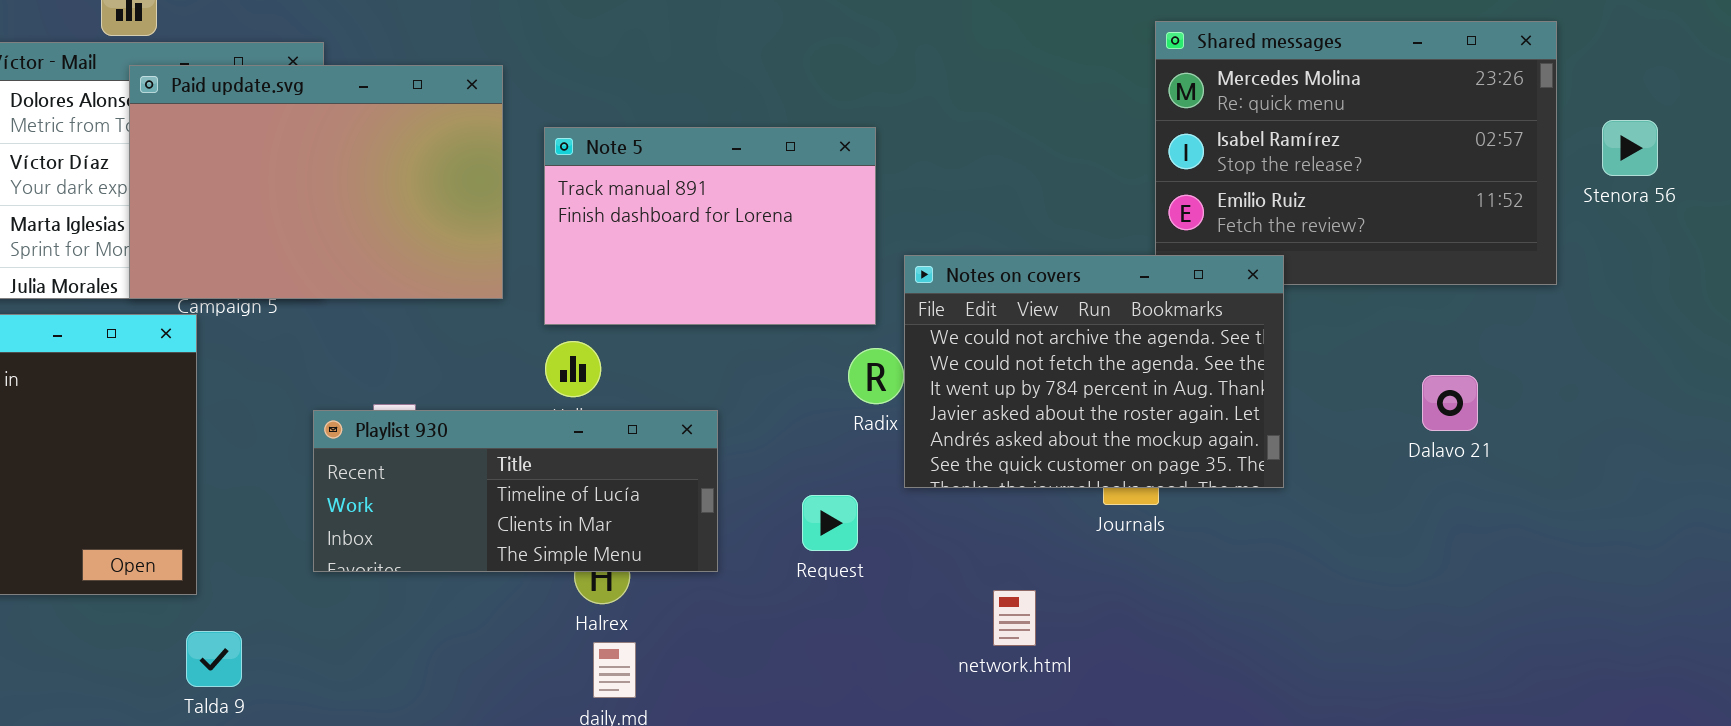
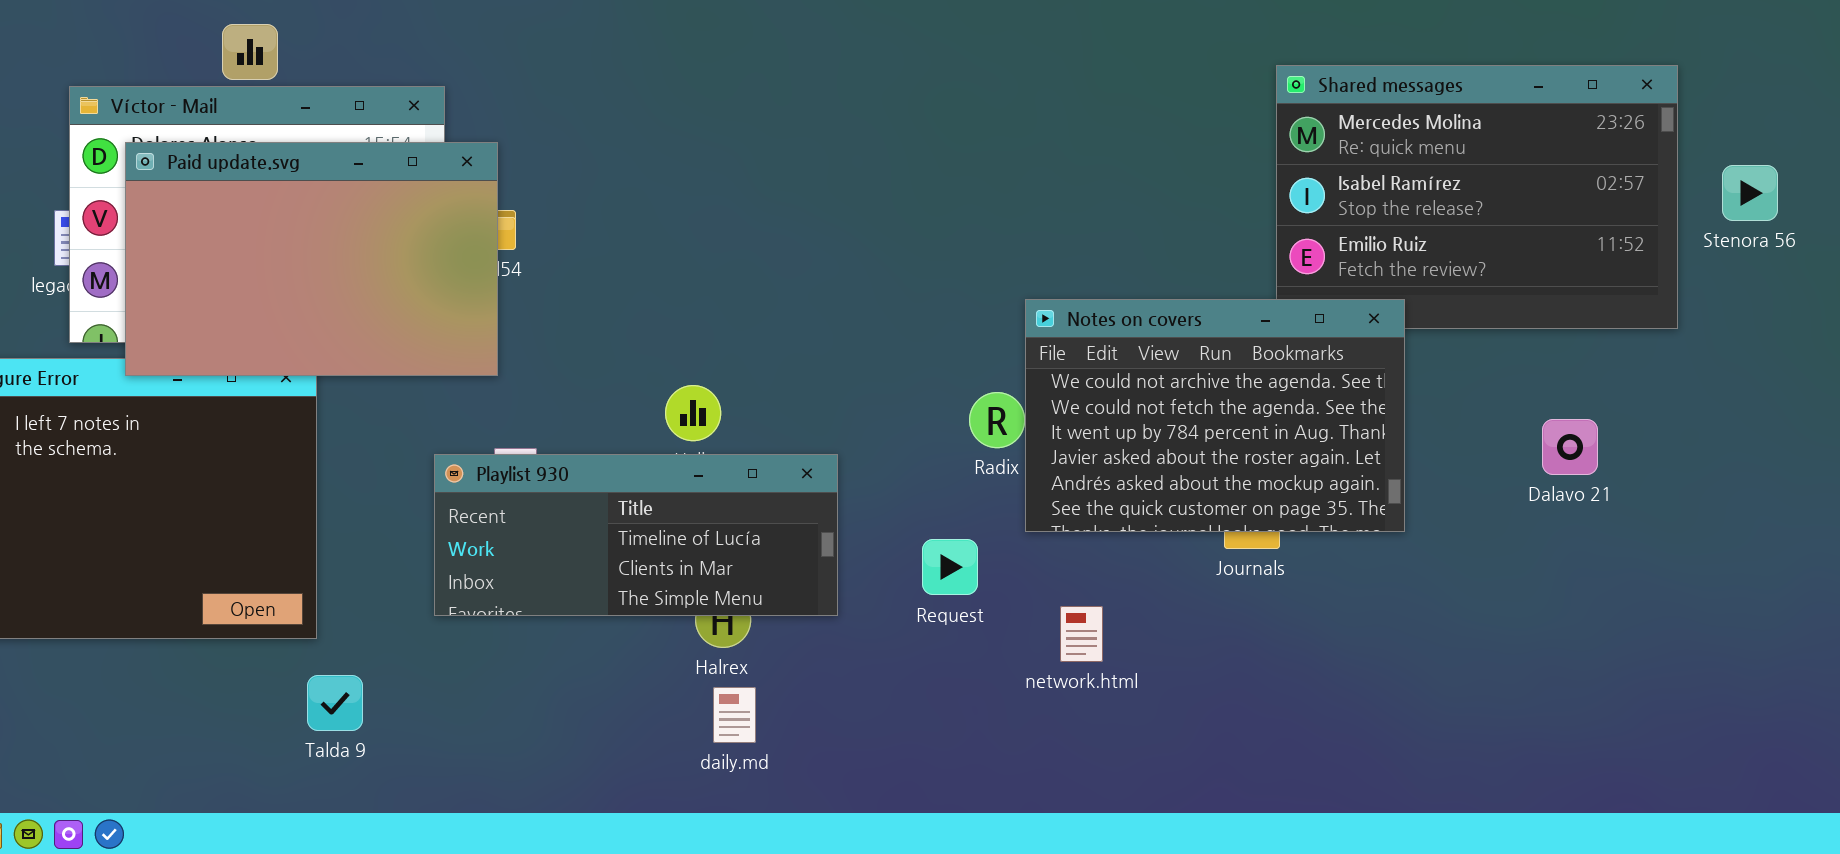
Paid update.svg: [129,65,503,299] -> [125,142,498,376], moved
Note 5: [544,127,876,325] -> none, closed
network.html: [993,590,1036,646] -> [1060,606,1103,662], moved

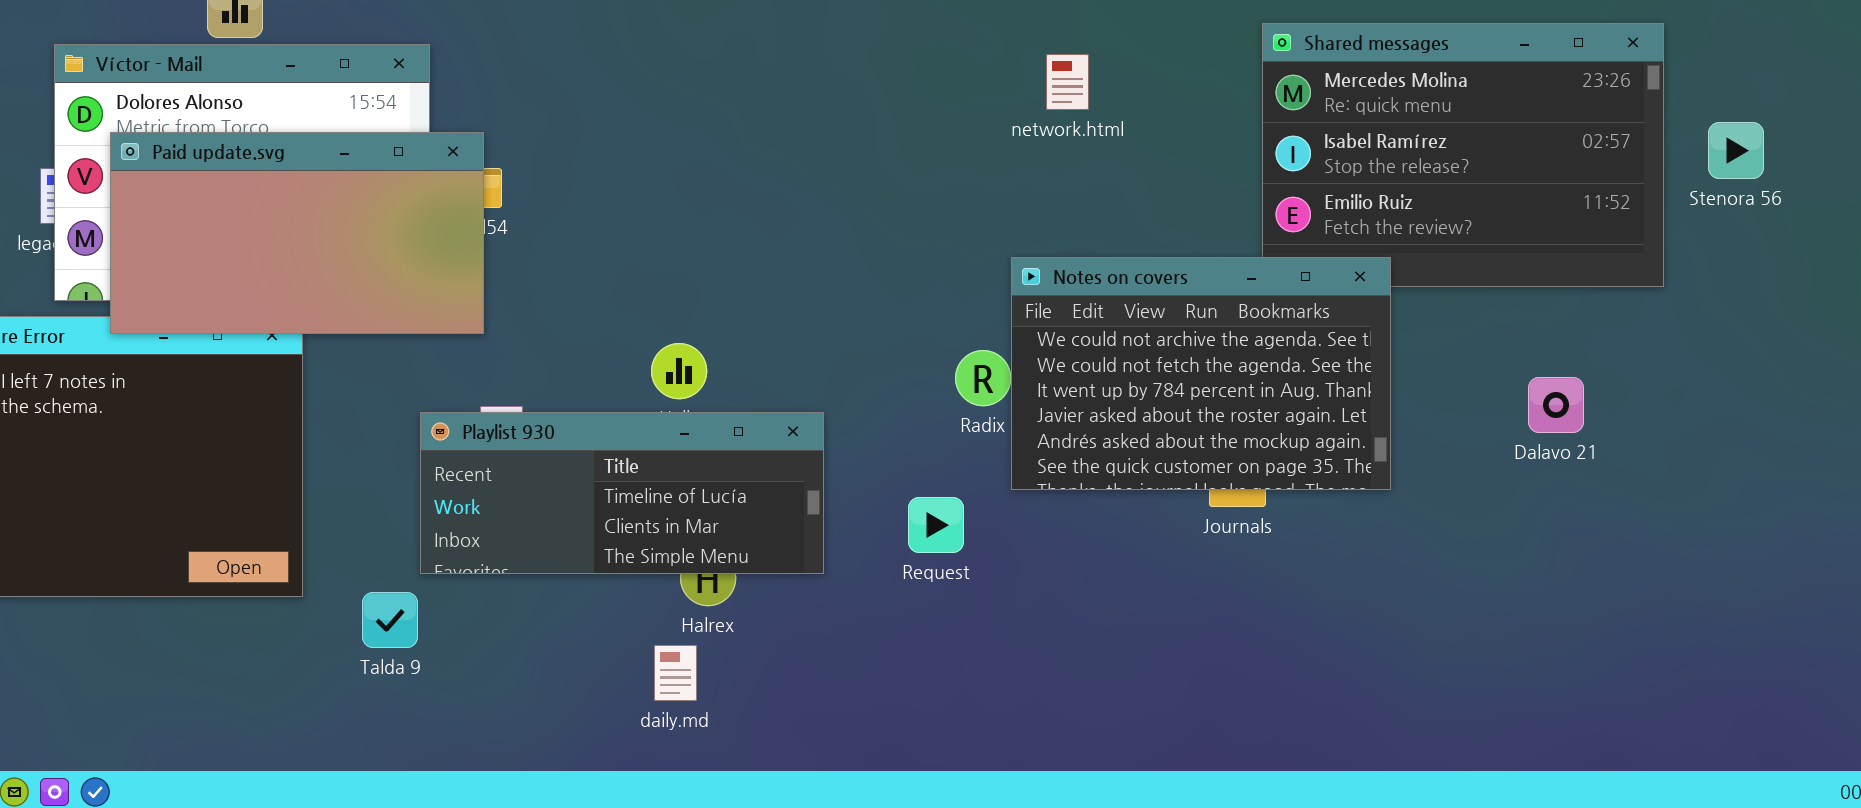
Paid update.svg: [125,142,498,376] -> [110,132,484,334], resized
network.html: [1060,606,1103,662] -> [1046,54,1089,110], moved
Talda 9: [307,675,363,731] -> [362,592,418,648], moved
daily.md: [713,687,756,743] -> [654,645,697,701], moved

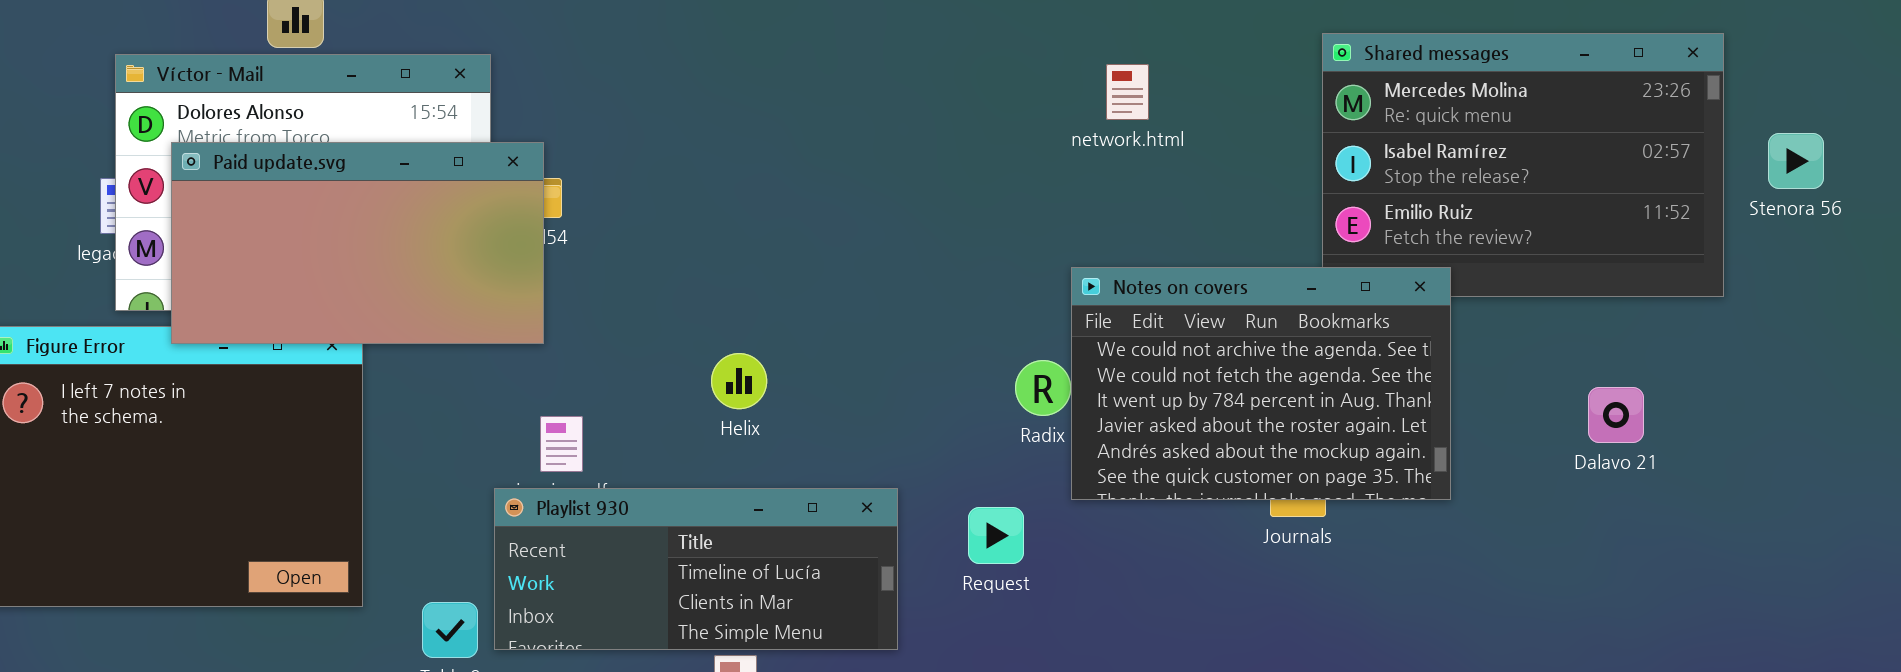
Playlist 930: [420,412,824,574] -> [494,488,898,650], moved

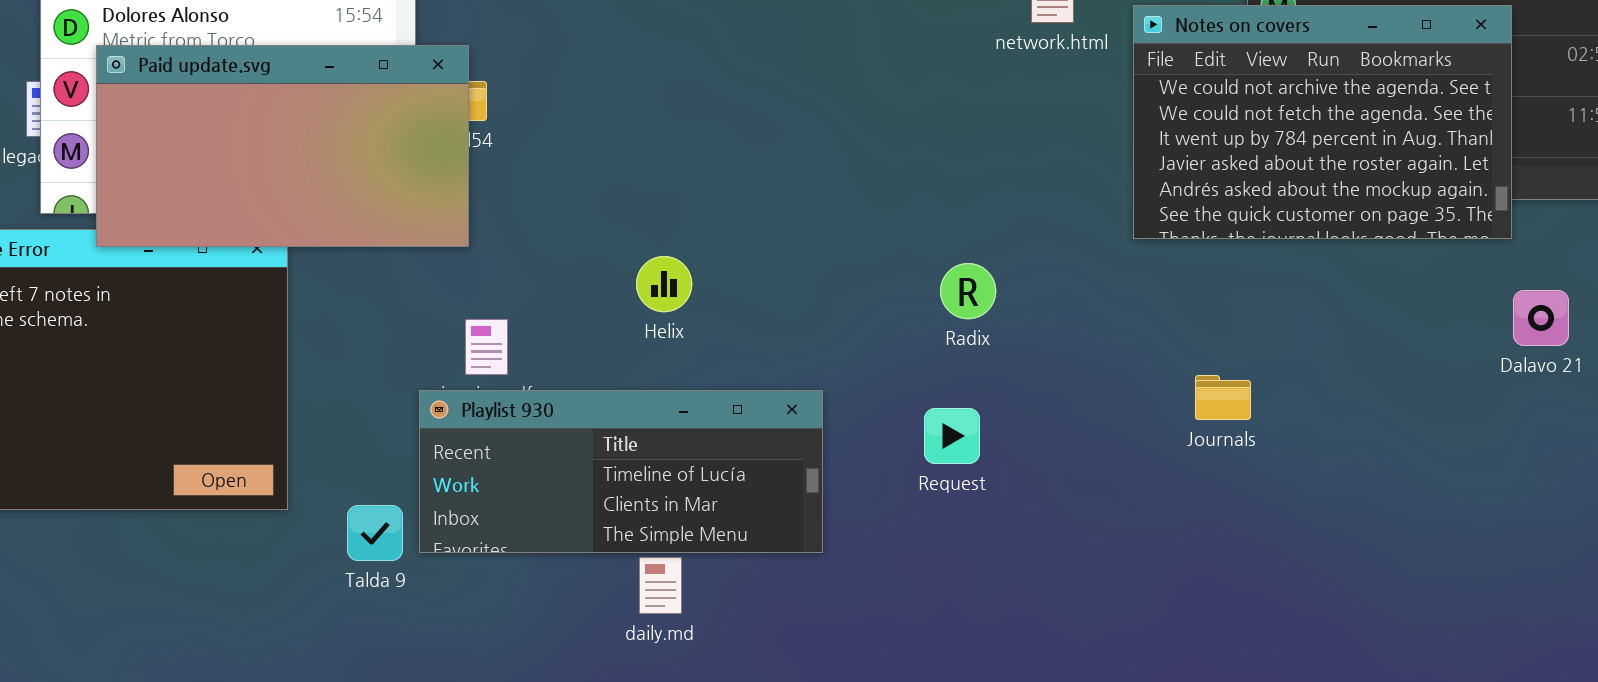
Notes on covers: [1071,267,1451,500] -> [1133,5,1512,239], moved
Request: [968,507,1024,564] -> [924,408,980,464], moved

